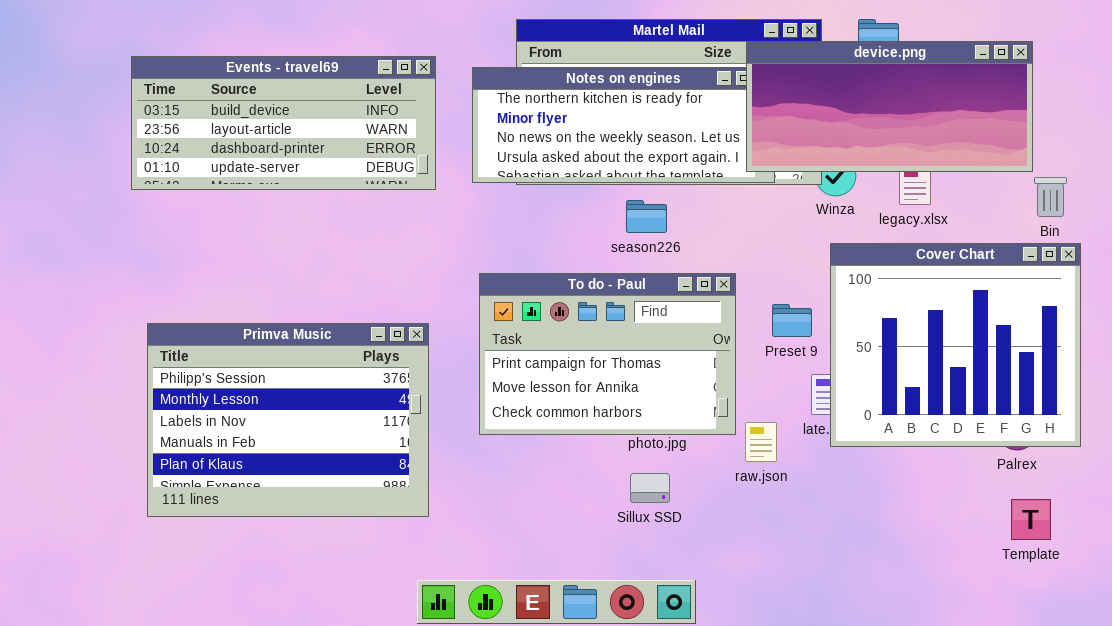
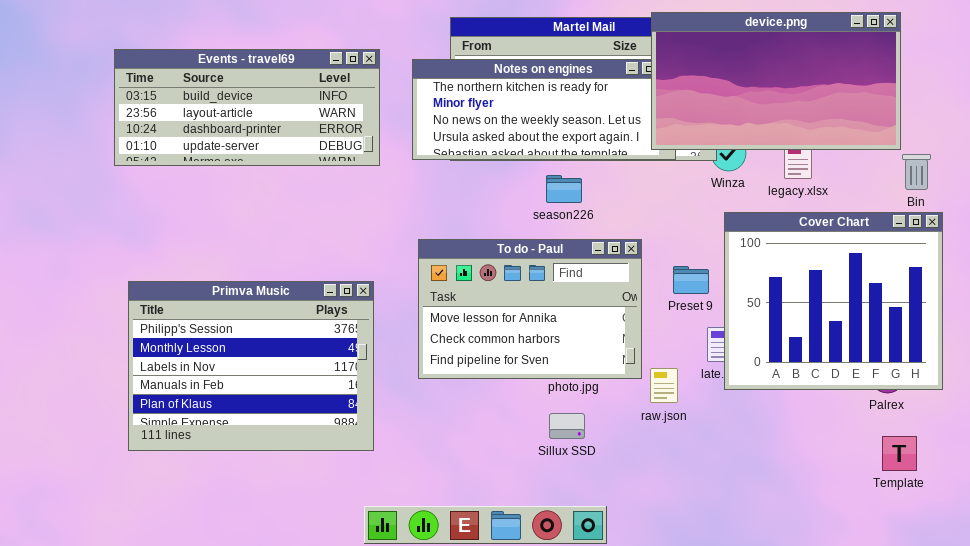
device.png: [746,41,1033,172] -> [651,12,901,150], resized
To do - Paul: [479,273,736,435] -> [418,239,642,379], scrolled down 1 row

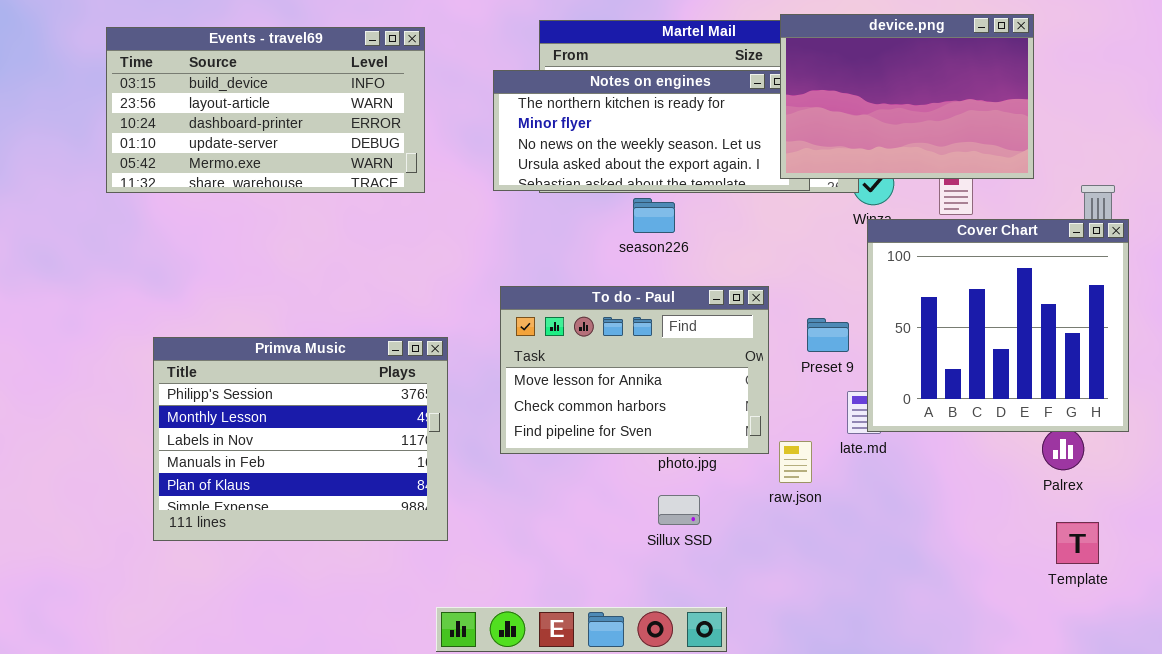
device.png: [651,12,901,150] -> [780,14,1034,179], resized
Events - travel69: [114,49,380,166] -> [106,27,425,193], moved, resized
season226: [546,175,582,203] -> [633,198,675,233], moved
Cover Chart: [724,212,943,390] -> [867,219,1129,432], moved

